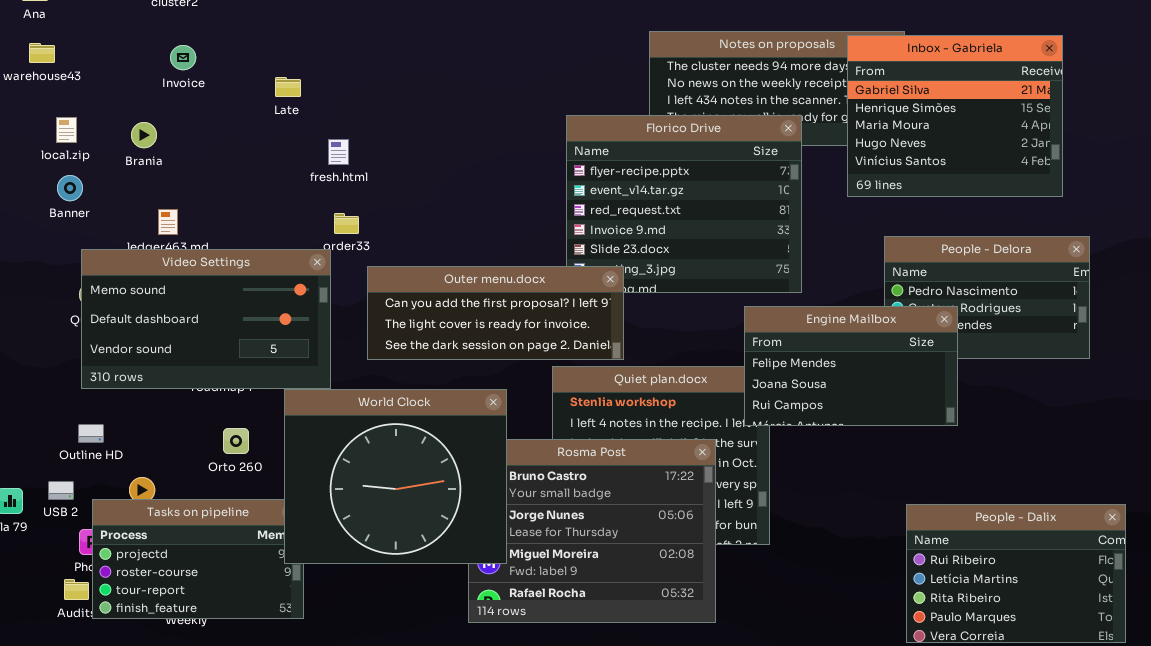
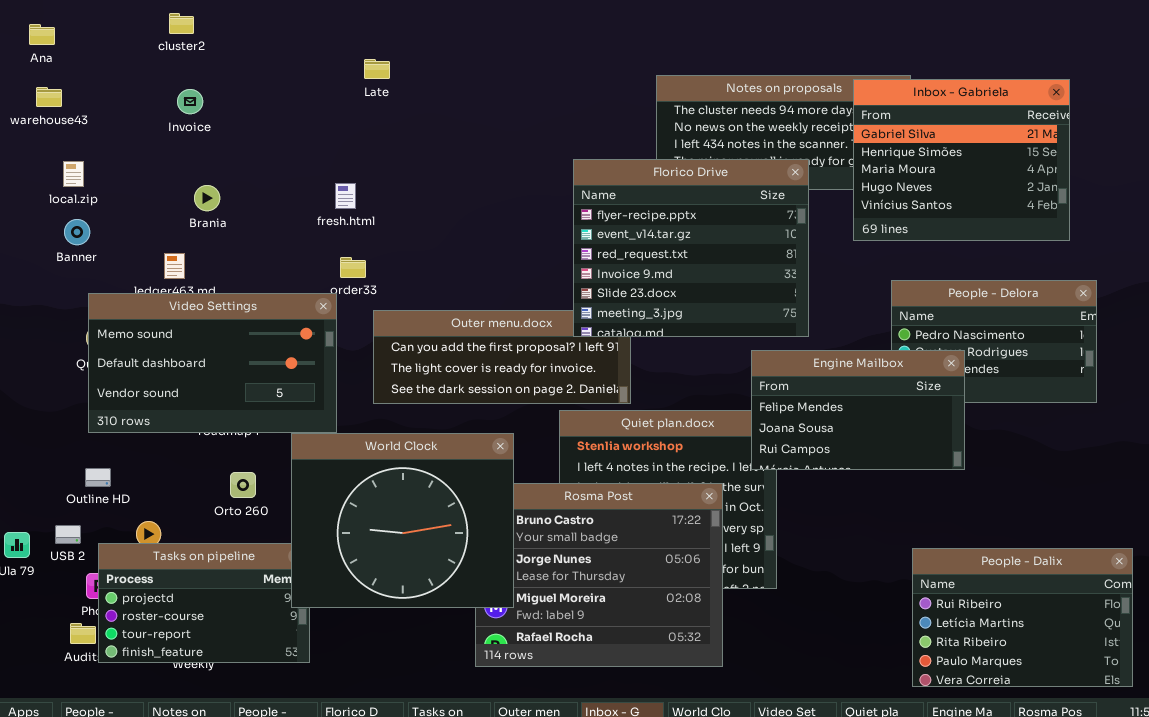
Late: [275,77,301,97] -> [364,59,390,79], moved
Florico Drive: [566,115,802,293] -> [573,159,809,337], raised
Brania: [131,122,157,148] -> [194,185,220,211], moved

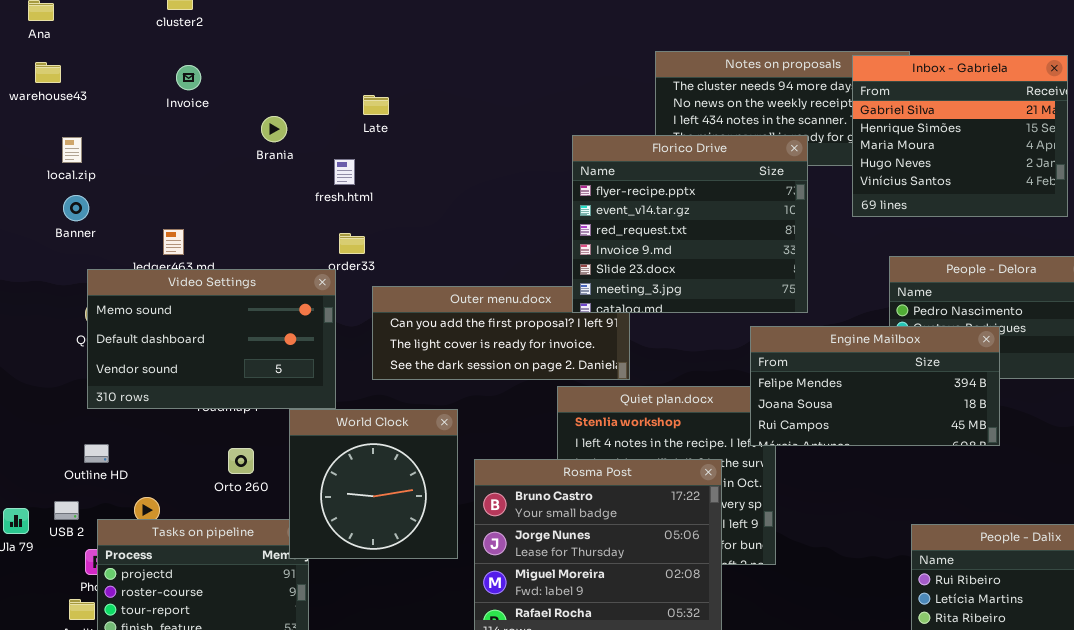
Late: [364,59,390,79] -> [363,95,389,115], moved
Brania: [194,185,220,211] -> [261,116,287,142], moved
Engine Mailbox: [751,350,965,470] -> [750,326,1000,446], resized
World Clock: [291,433,514,608] -> [289,409,458,559], resized

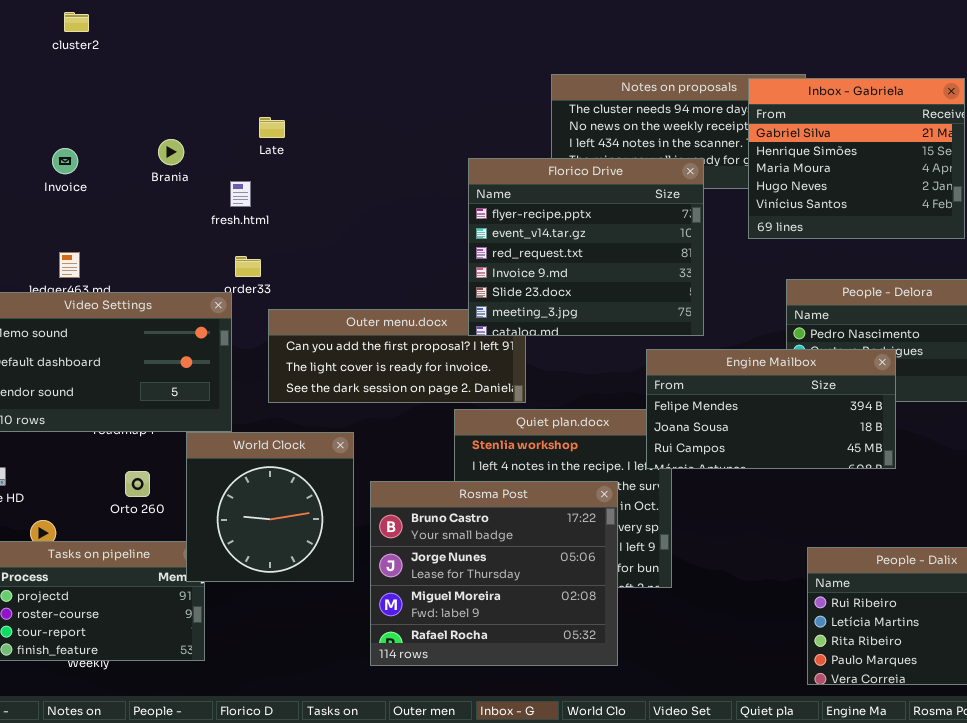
Invoice: [176,65,201,90] -> [52,148,78,174], moved

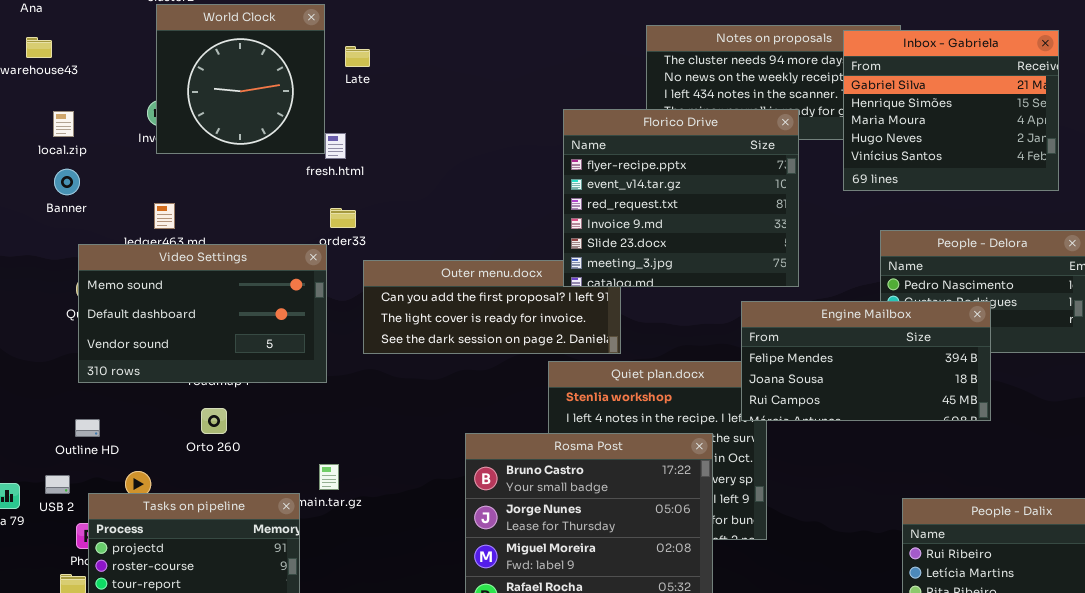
Late: [259,117,285,138] -> [345,46,370,67], moved
World Clock: [186,432,354,582] -> [156,4,325,154], moved
Orto 260: [125,471,150,497] -> [201,408,227,434], moved

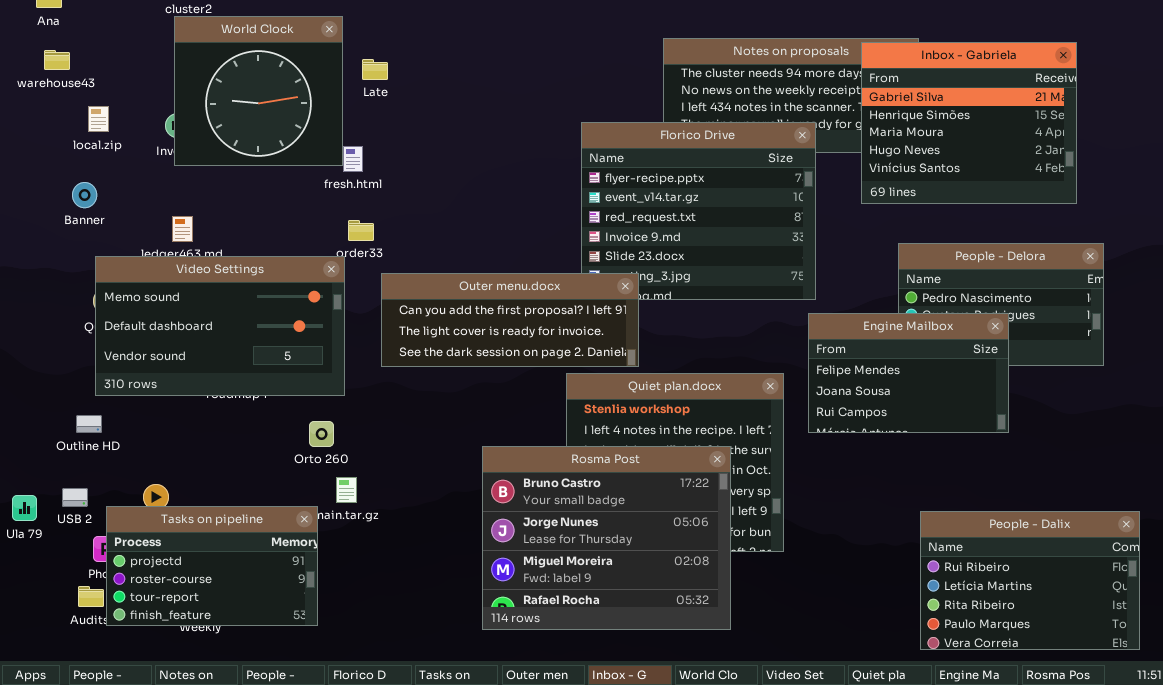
local.zip: [53,111,74,137] -> [88,106,109,132], moved
Outer menu.docx: [363,260,621,354] -> [381,273,639,367], raised
Engine Mailbox: [741,301,991,421] -> [808,313,1009,433], resized
Orto 260: [201,408,227,434] -> [309,421,334,447], moved
Outline HD: [75,419,100,437] -> [76,415,102,433], moved

